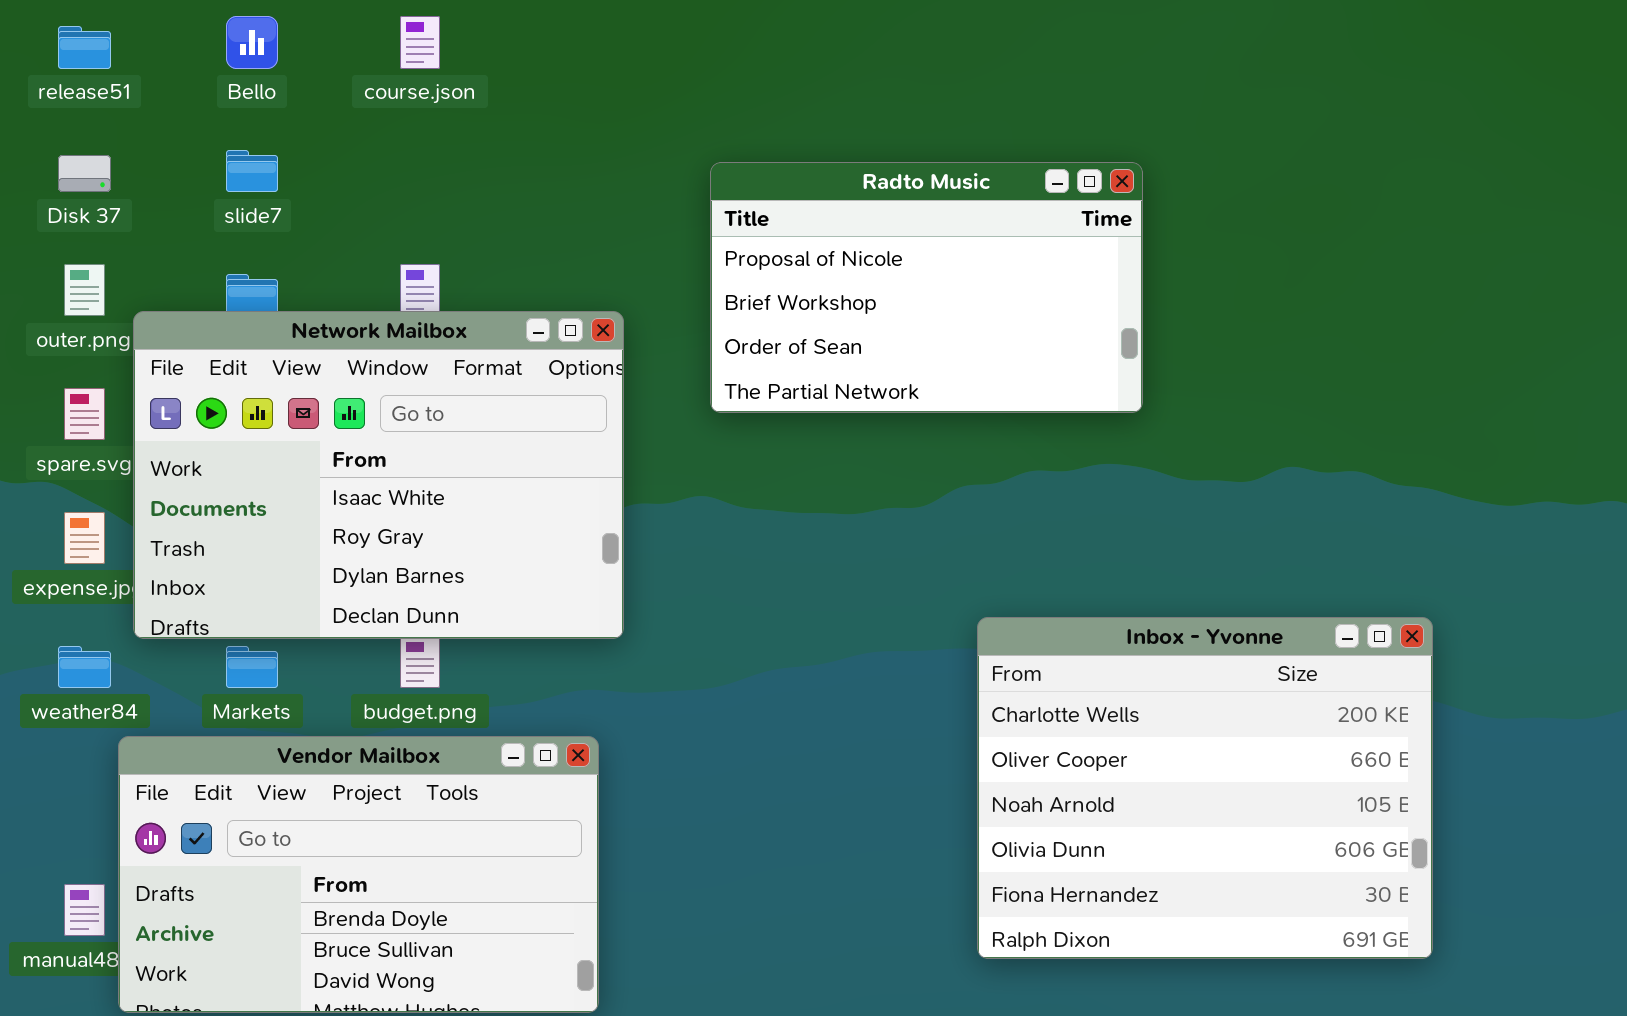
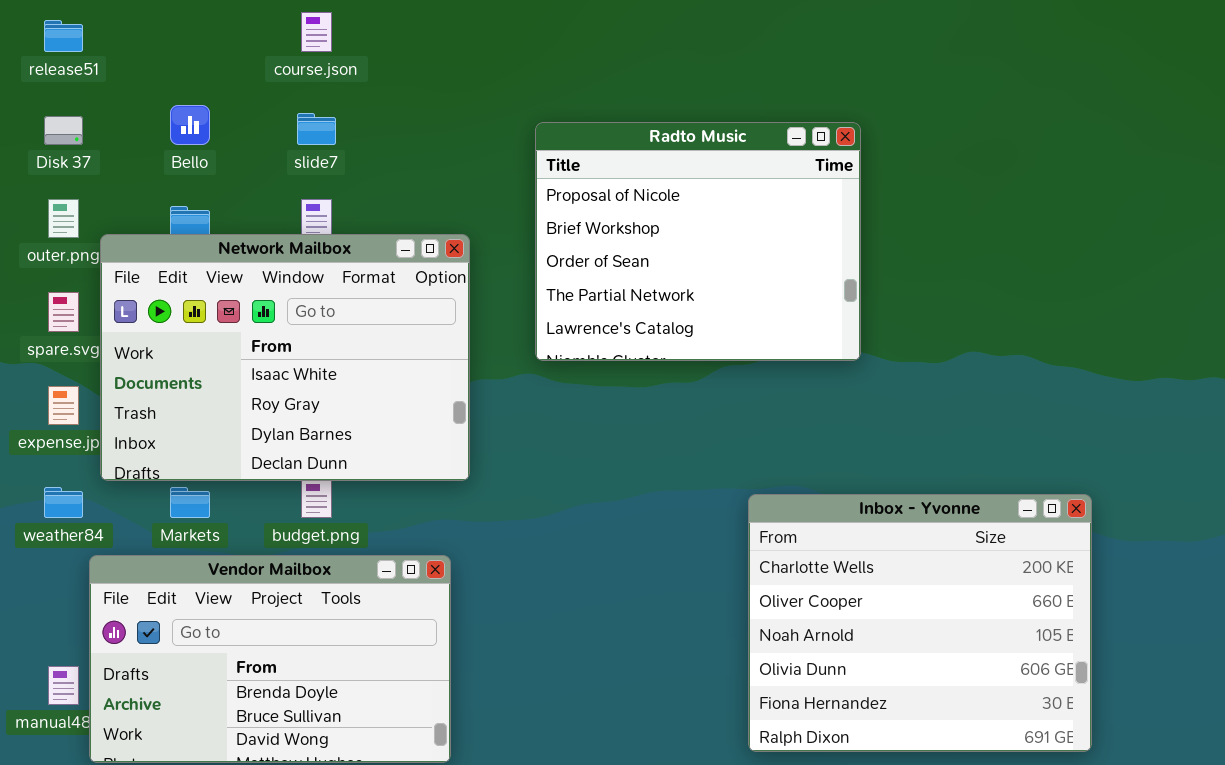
Bello: [226,16,278,69] -> [170,105,210,145], moved
slide7: [226,150,278,192] -> [297,113,336,145], moved
Radto Music: [710,162,1143,413] -> [535,122,861,361], resized
Inbox - Yvonne: [977,617,1433,959] -> [748,494,1092,752], moved

